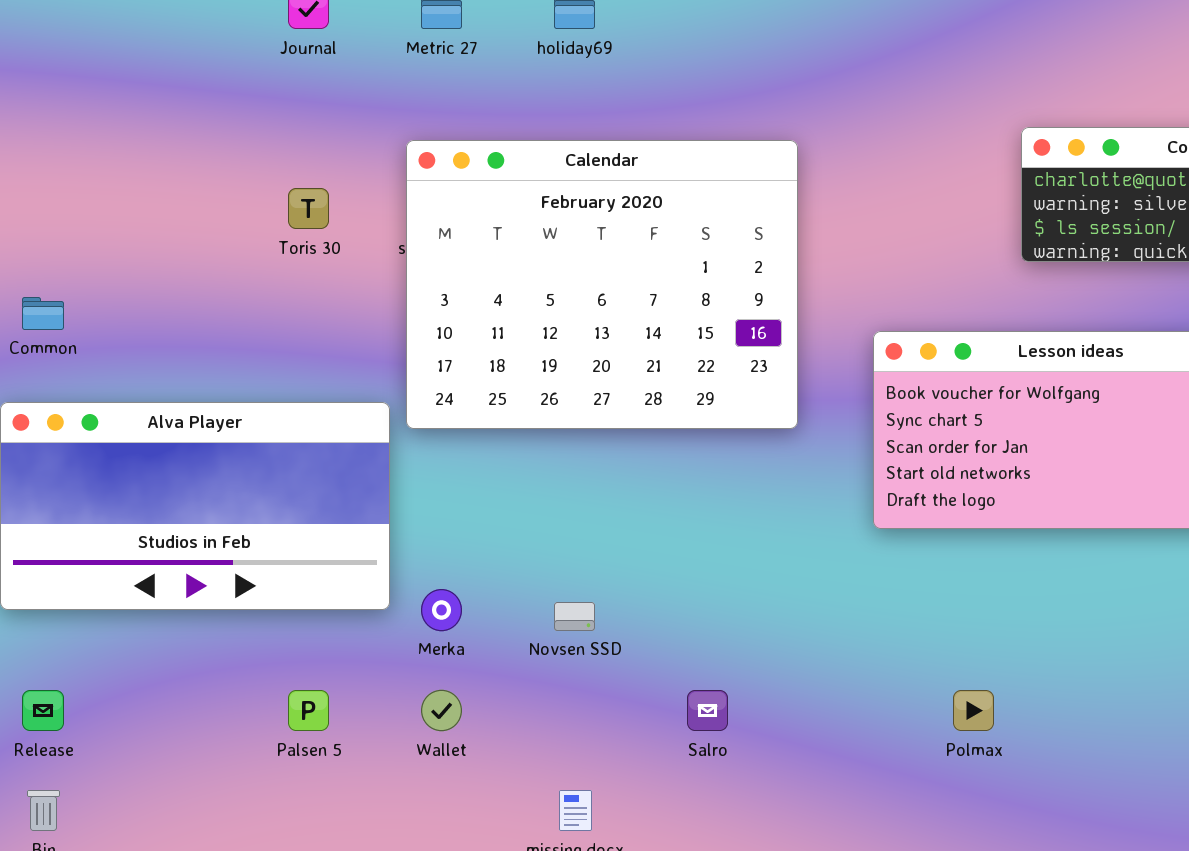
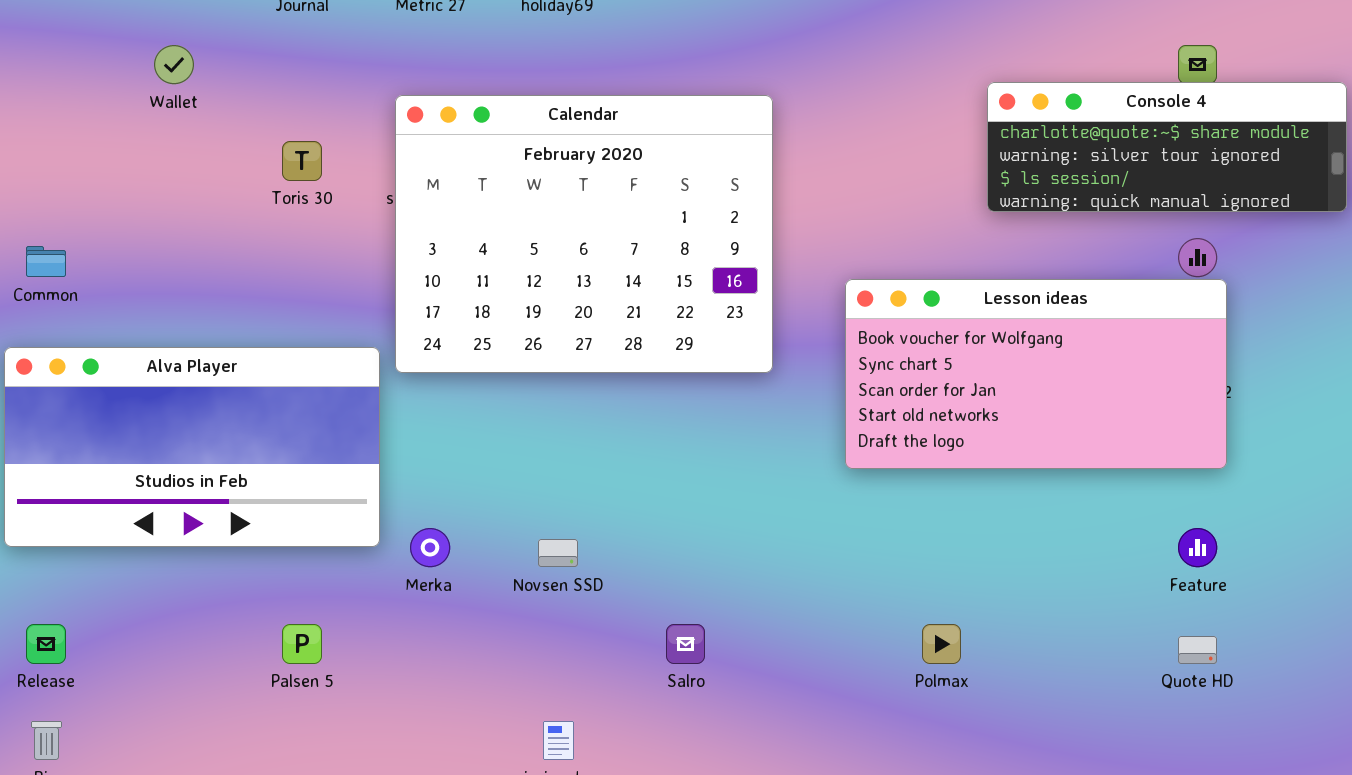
Wallet: [421,690,462,731] -> [154,45,194,84], moved

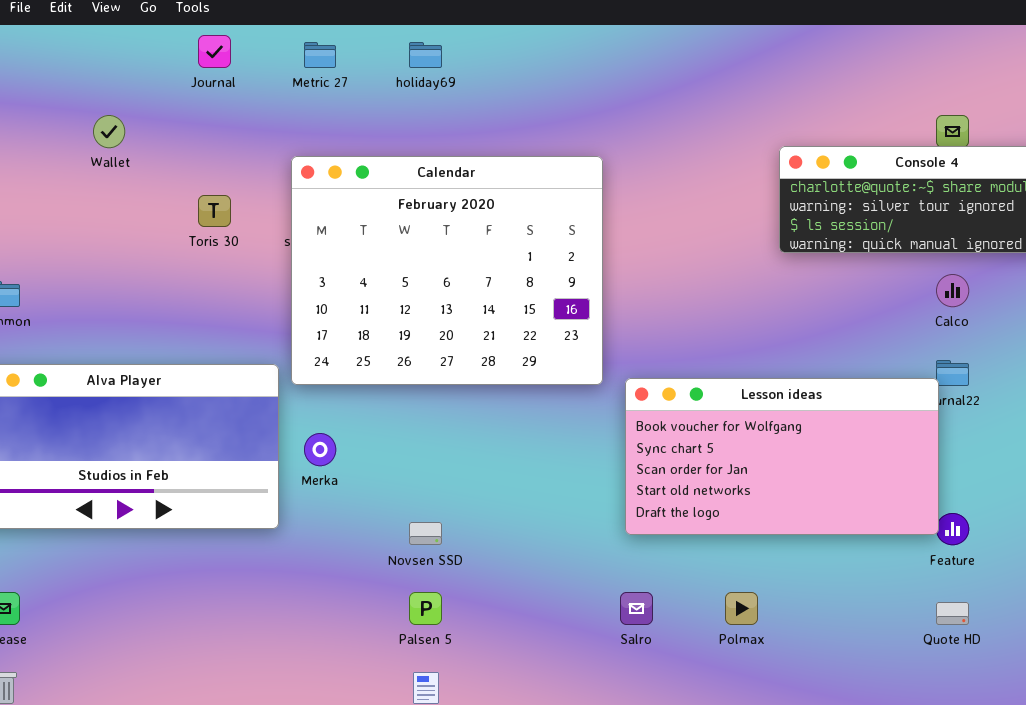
Lesson ideas: [845,279,1227,469] -> [625,378,939,535], moved
Merka: [410,528,450,567] -> [304,433,336,466], moved
Palsen 5: [282,624,322,664] -> [409,592,442,625], moved
Salro: [666,624,705,664] -> [620,592,653,625], moved

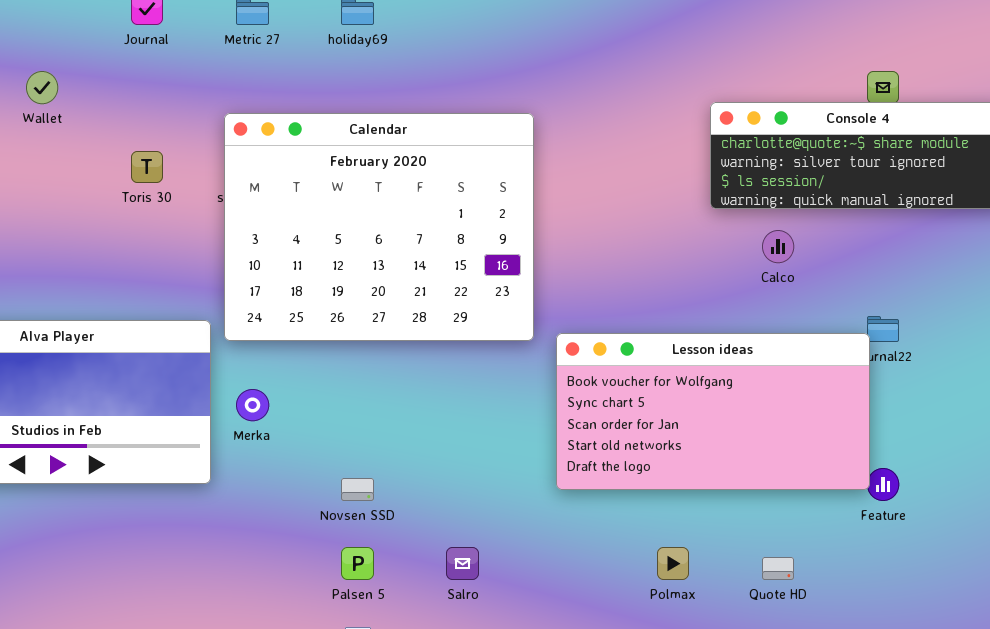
Calco: [936,274,969,307] -> [762,230,794,263], moved
Salro: [620,592,653,625] -> [446,547,479,580], moved
Quote HD: [936,602,969,625] -> [762,557,794,580], moved

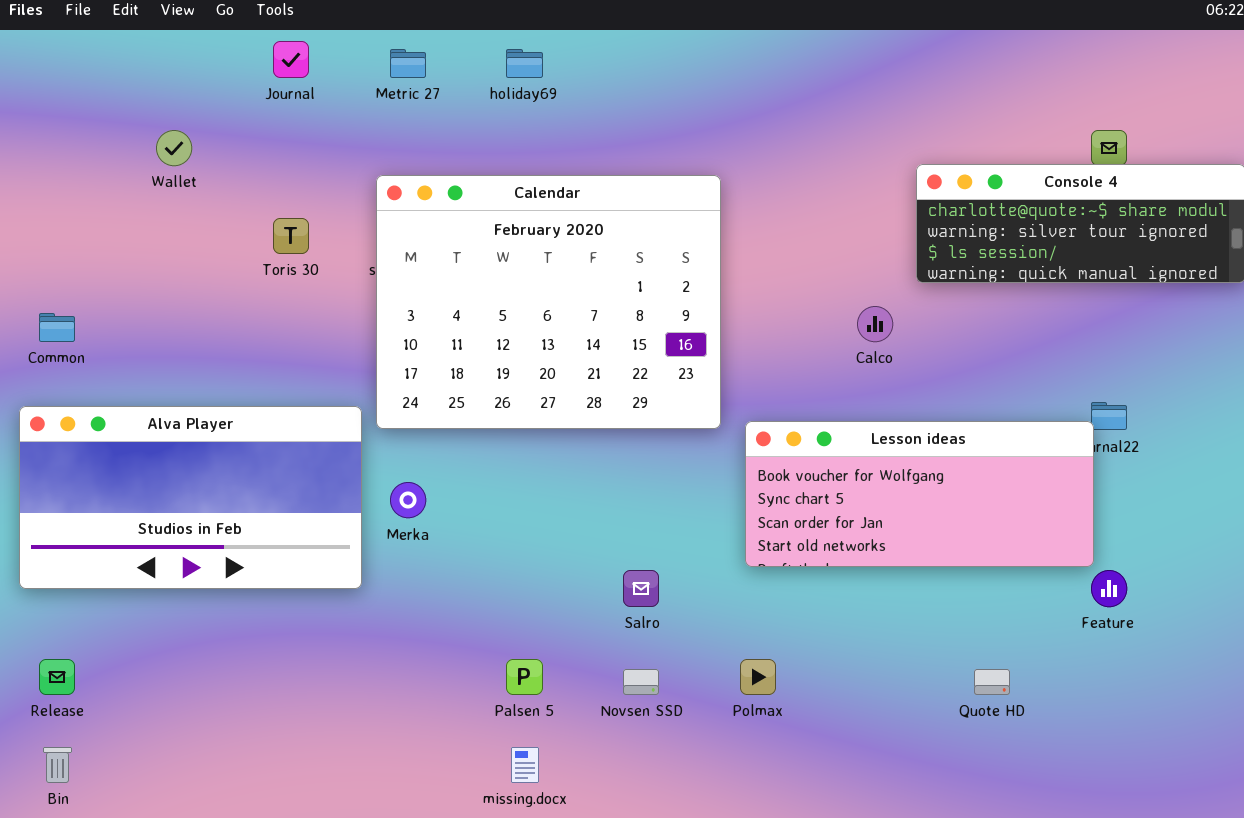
Calco: [762,230,794,263] -> [857,306,893,342], moved
Lesson ideas: [556,333,870,490] -> [745,421,1094,567], resized
Novsen SSD: [341,478,374,501] -> [623,669,659,695], moved
Salro: [446,547,479,580] -> [623,570,659,607], moved
Polmax: [657,547,689,580] -> [740,659,776,695], moved

